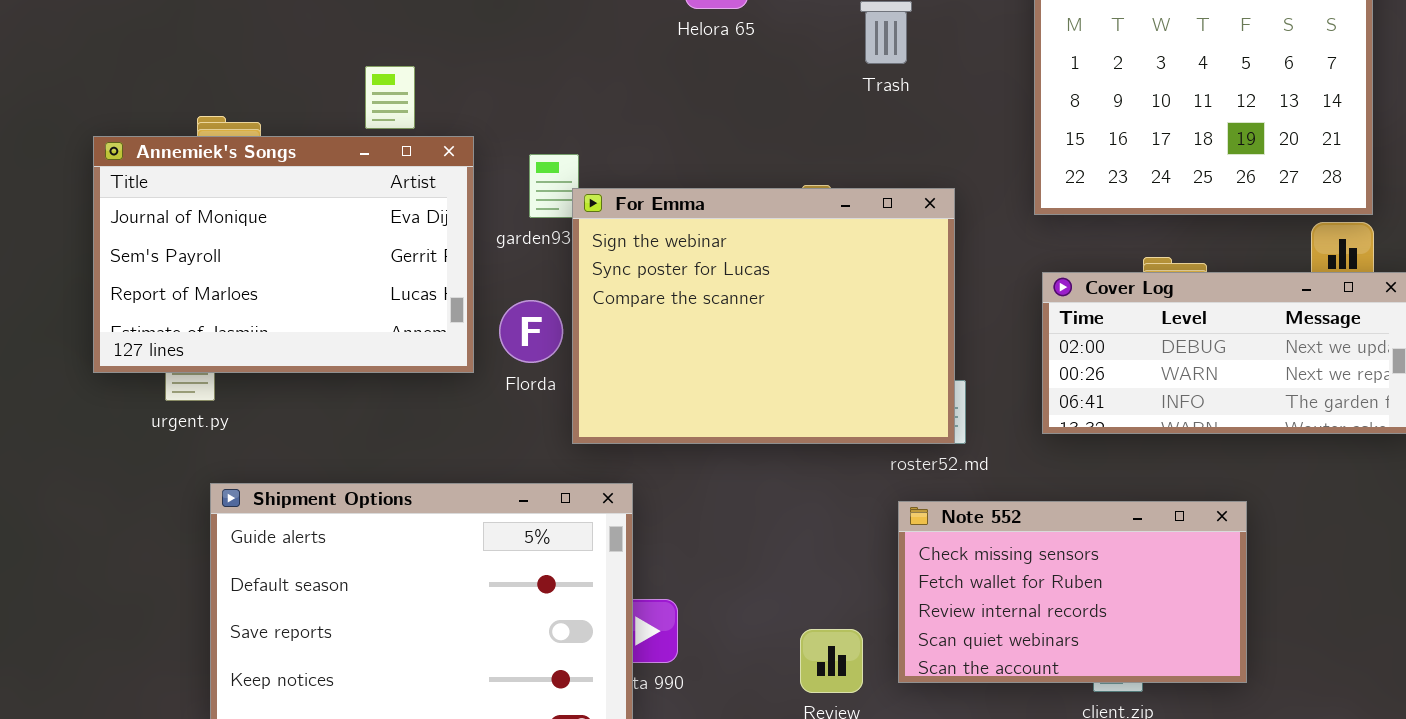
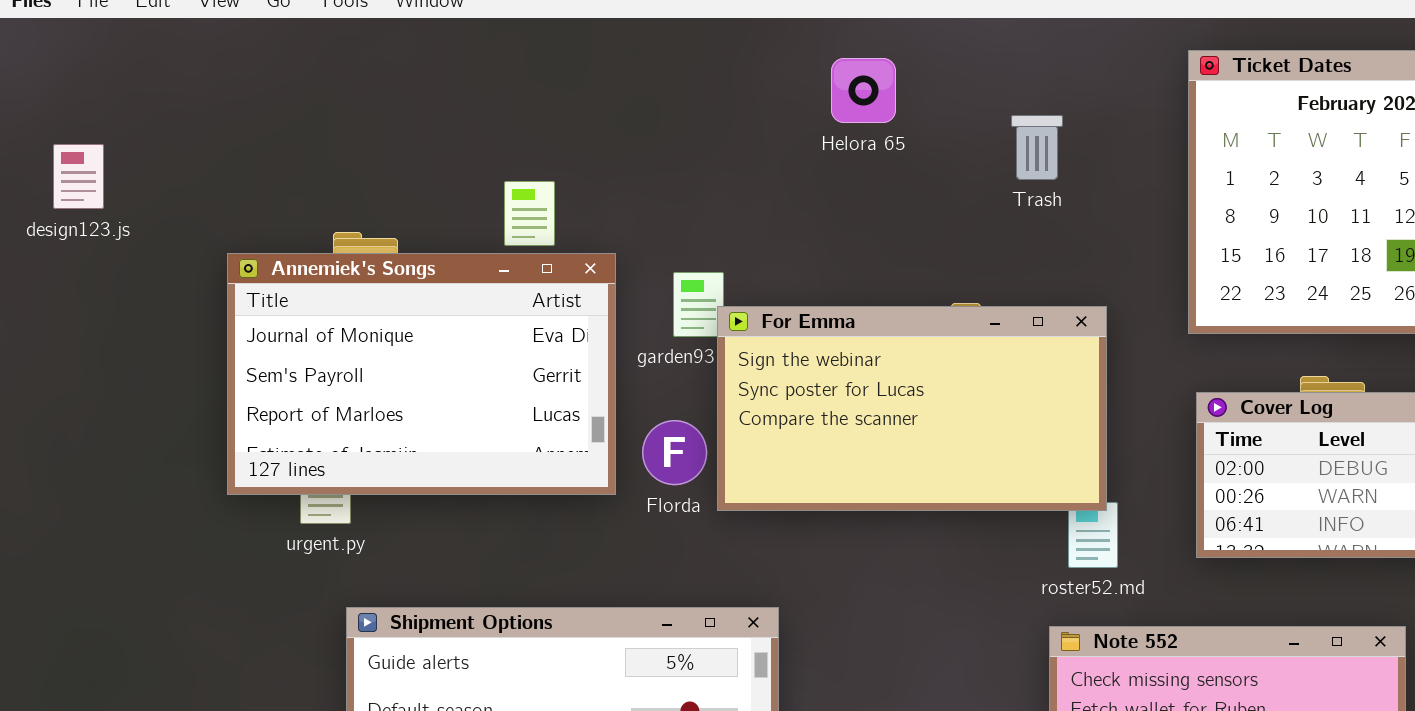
For Emma: [572,188,955,444] -> [717,306,1107,511], resized

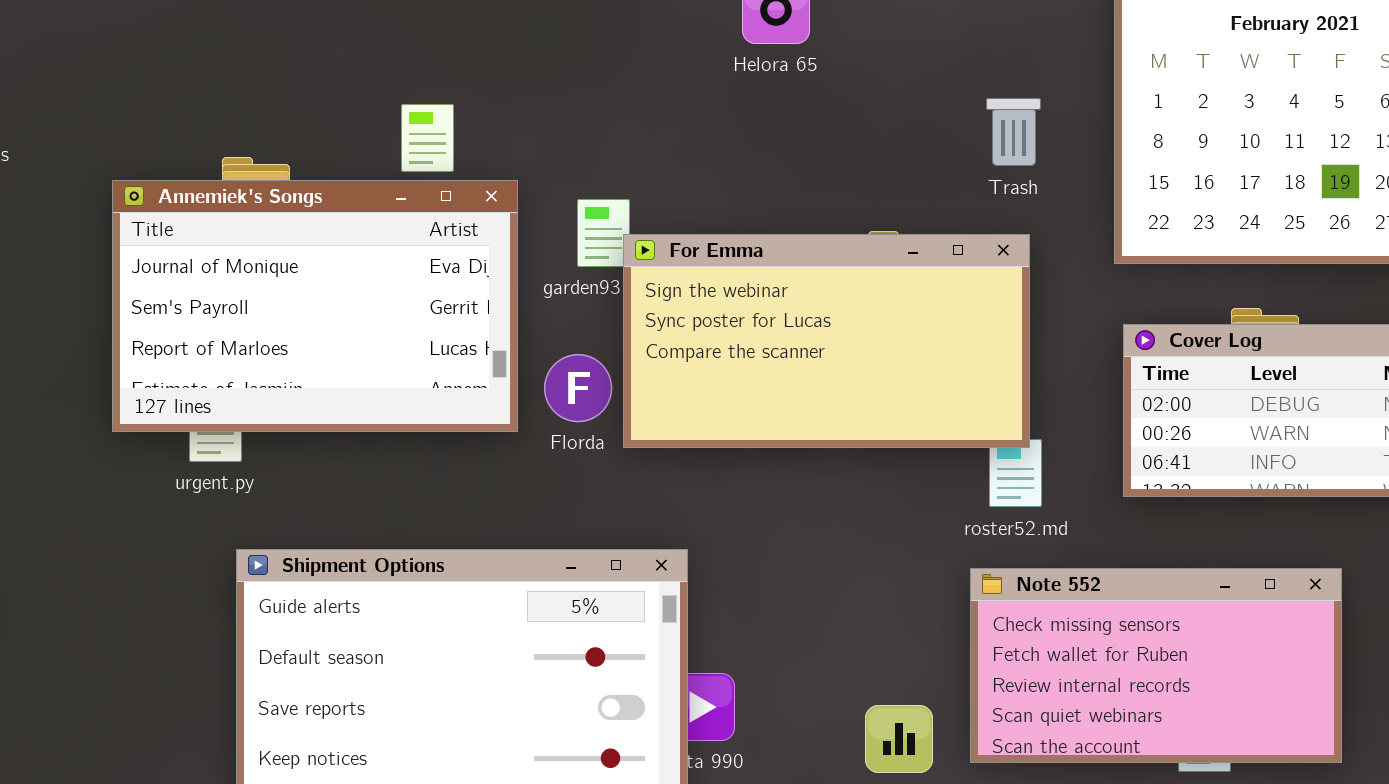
Trash: [1011,115,1063,180] -> [986,98,1041,166], moved

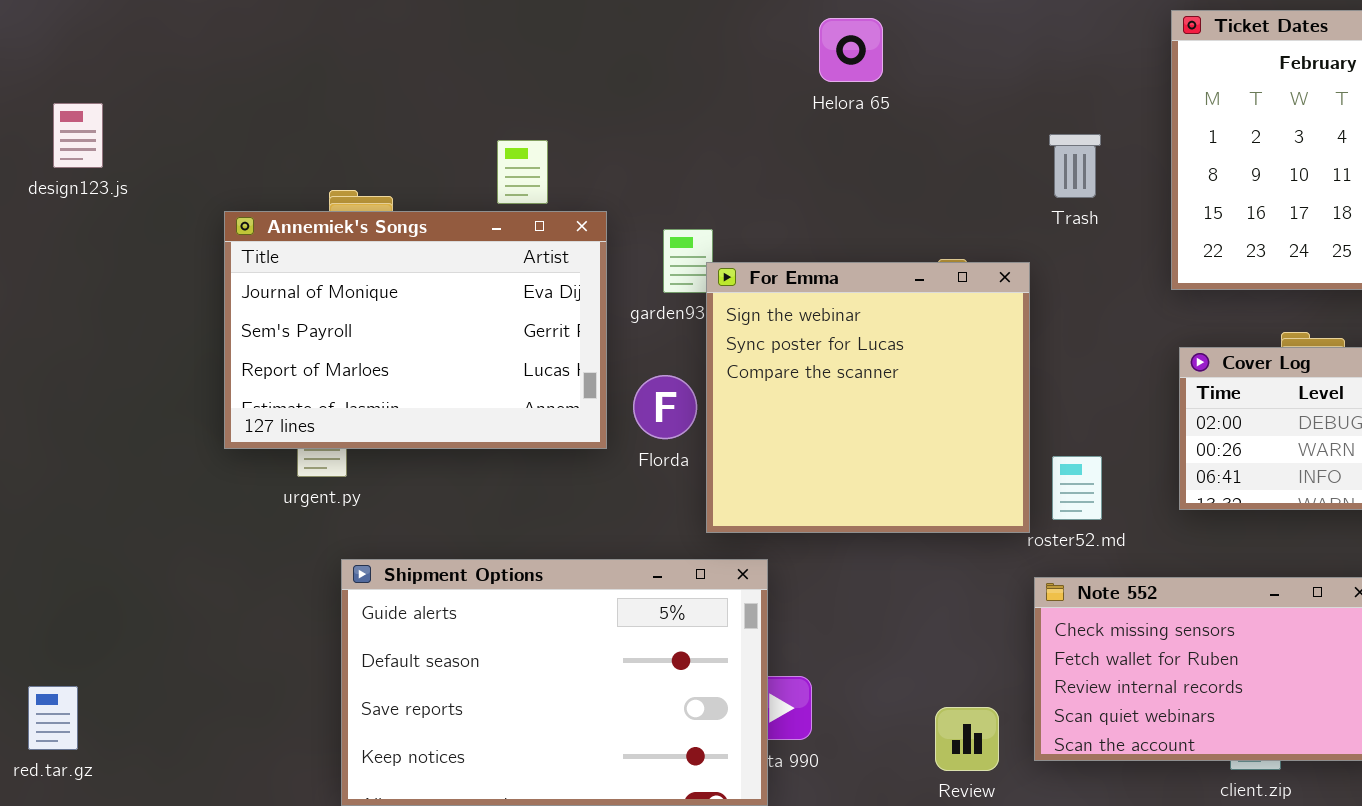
For Emma: [623,234,1030,448] -> [706,262,1030,533], resized

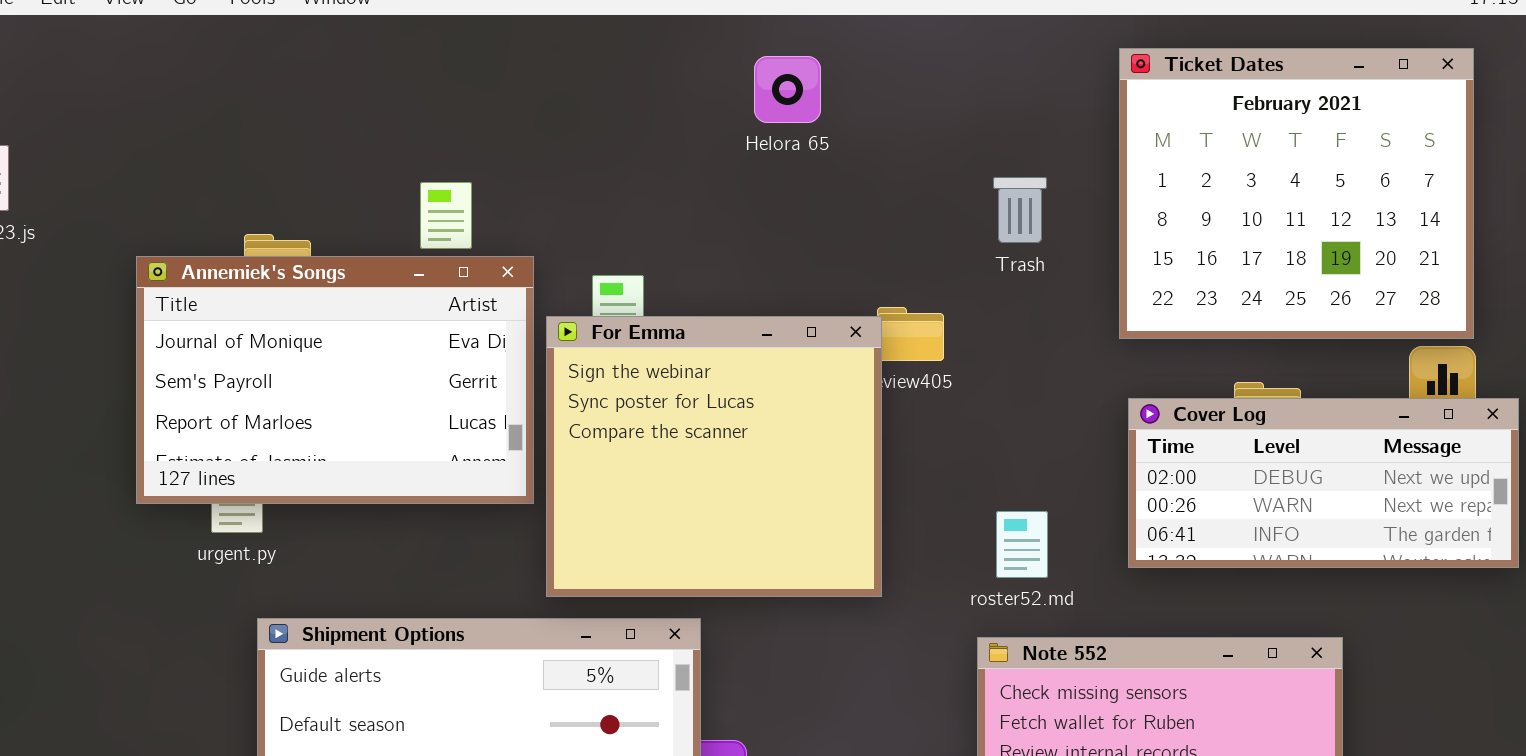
For Emma: [706,262,1030,533] -> [546,316,882,597], moved

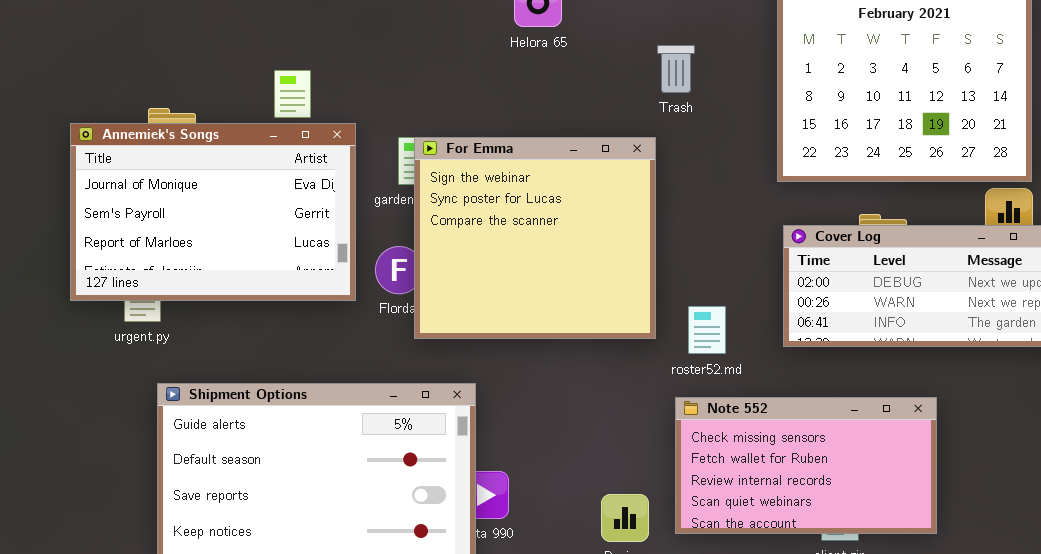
Trash: [993,177,1047,243] -> [657,45,695,93], moved
For Emma: [546,316,882,597] -> [414,137,656,339], moved

